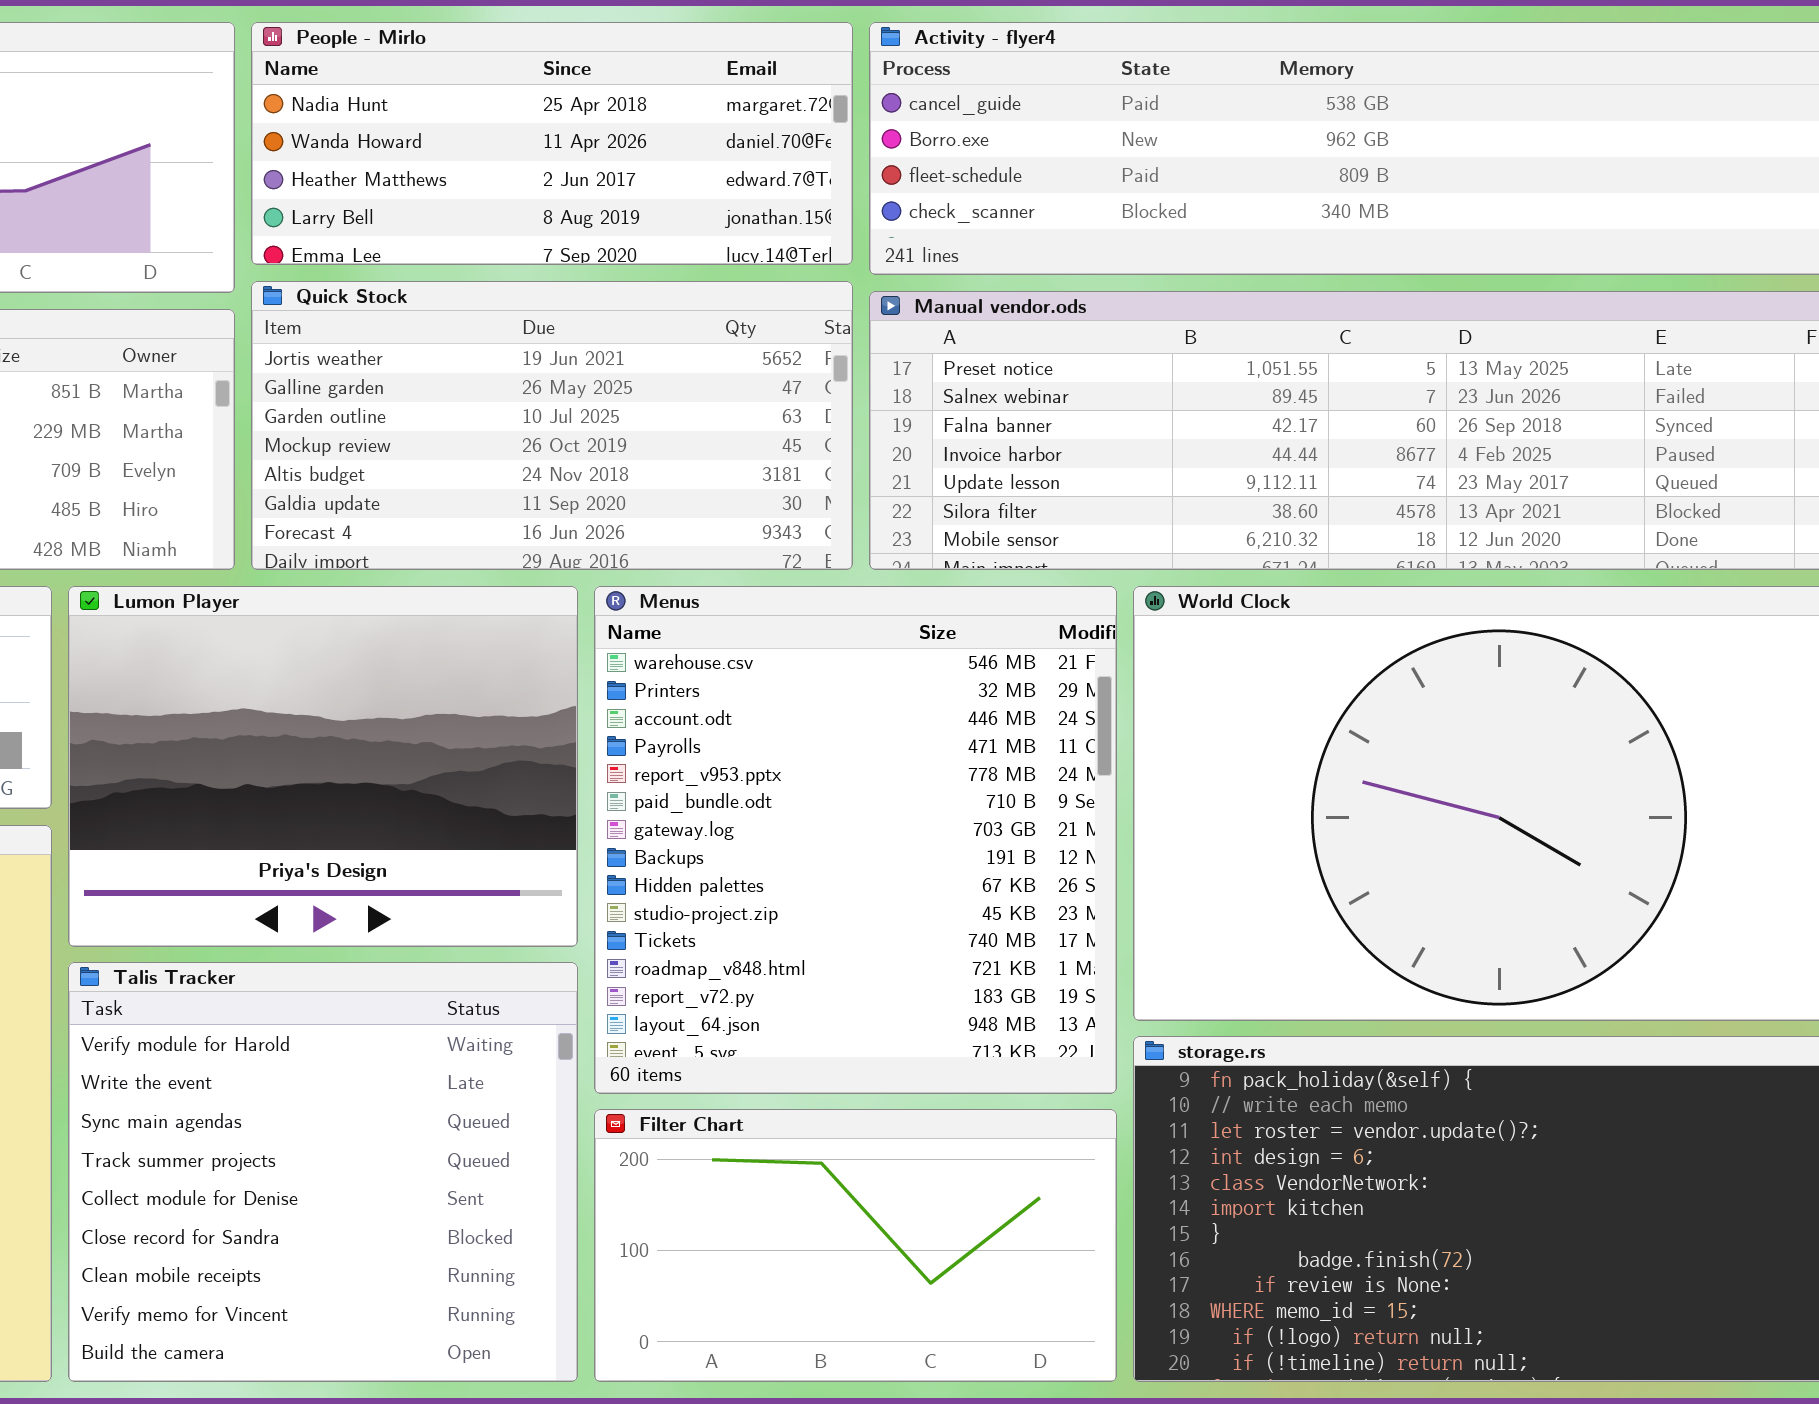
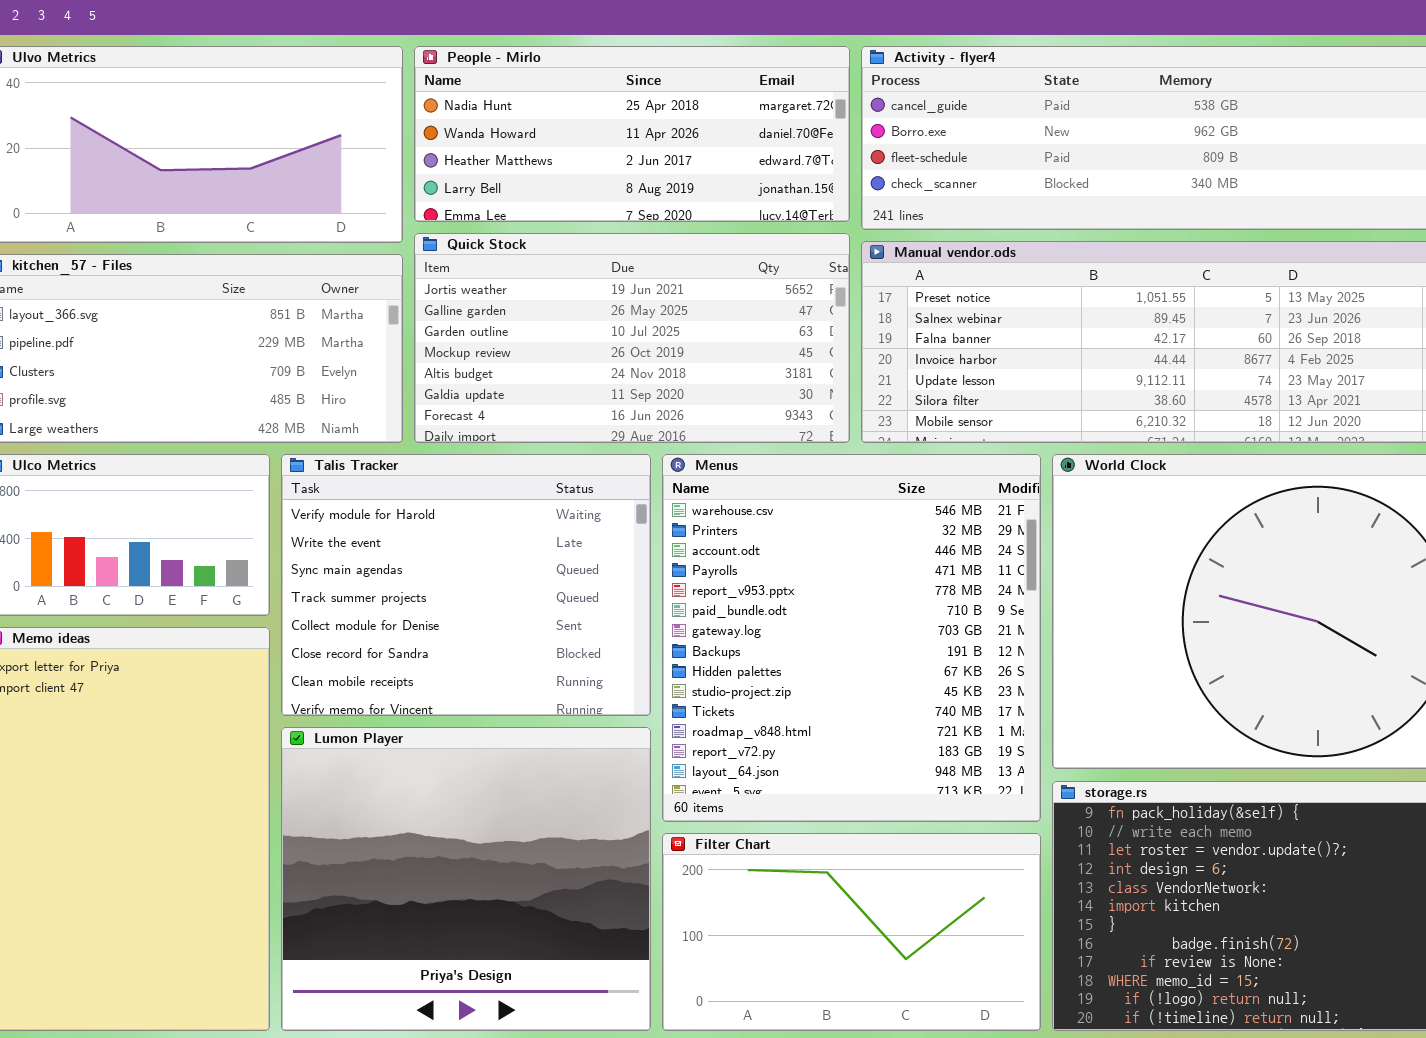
Lumon Player: [68,586,578,947] -> [281,727,651,1031], moved, resized
Talis Tracker: [68,962,578,1382] -> [281,454,651,716], moved, resized

